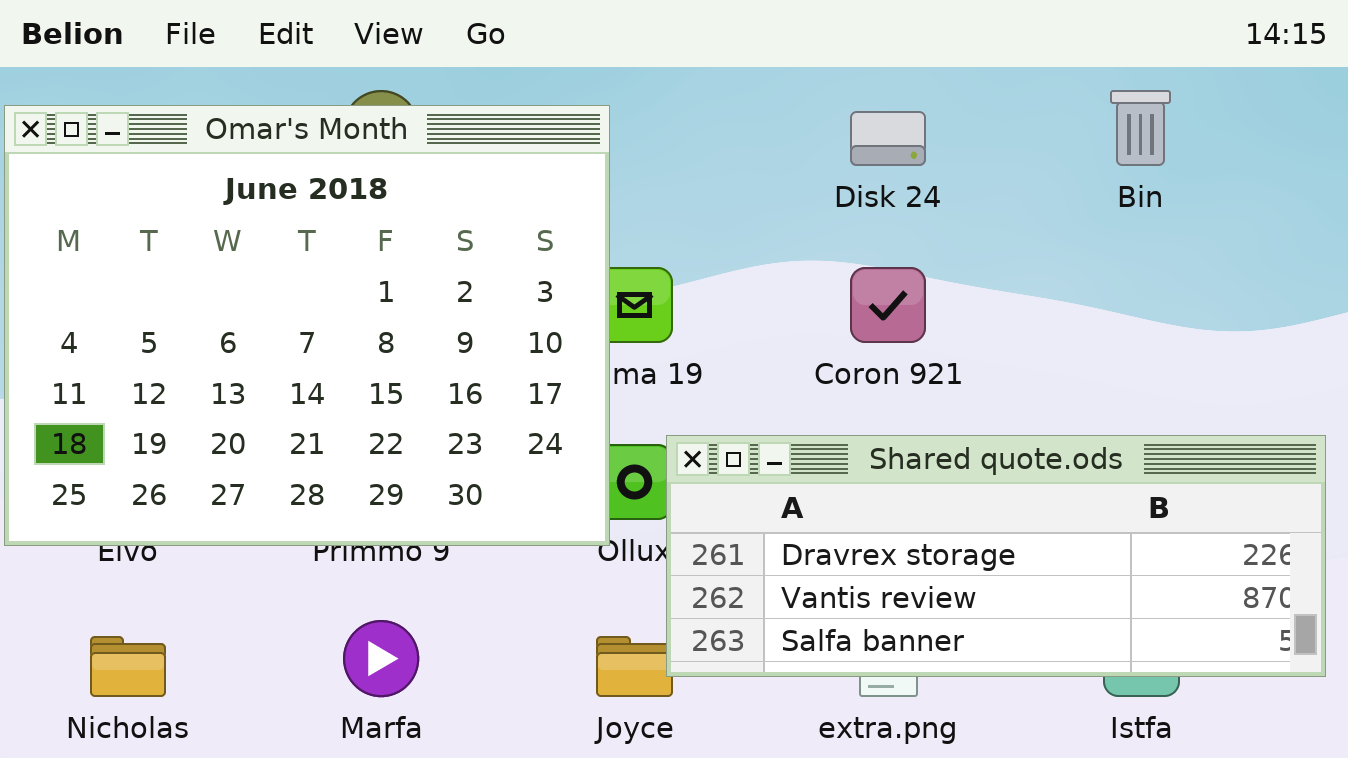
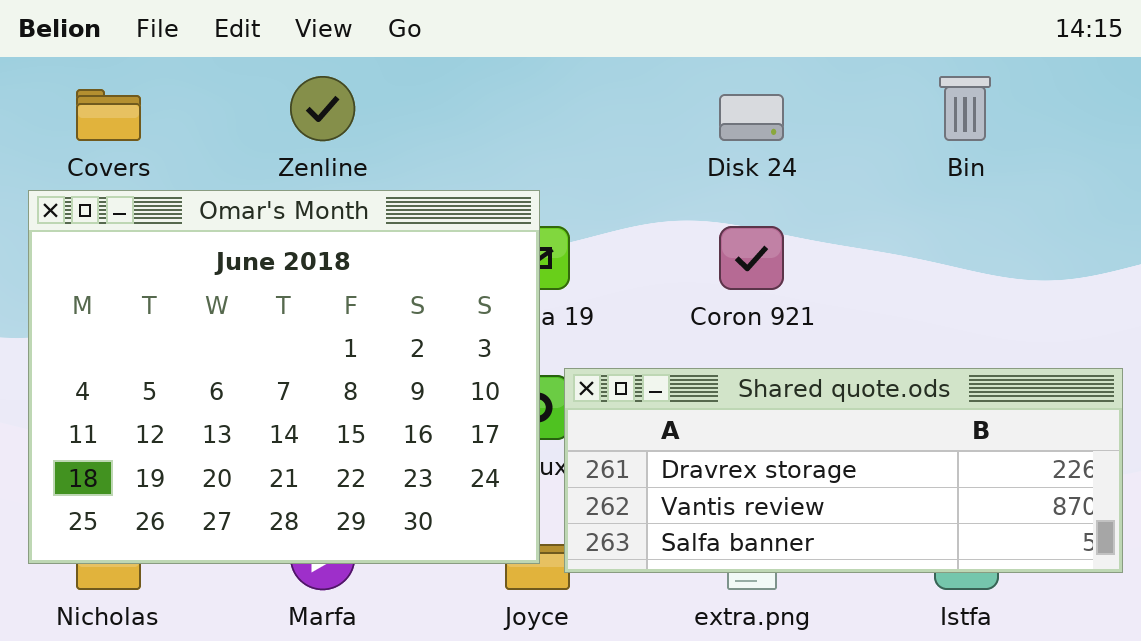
Omar's Month: [4,105,610,546] -> [28,190,540,564], moved

